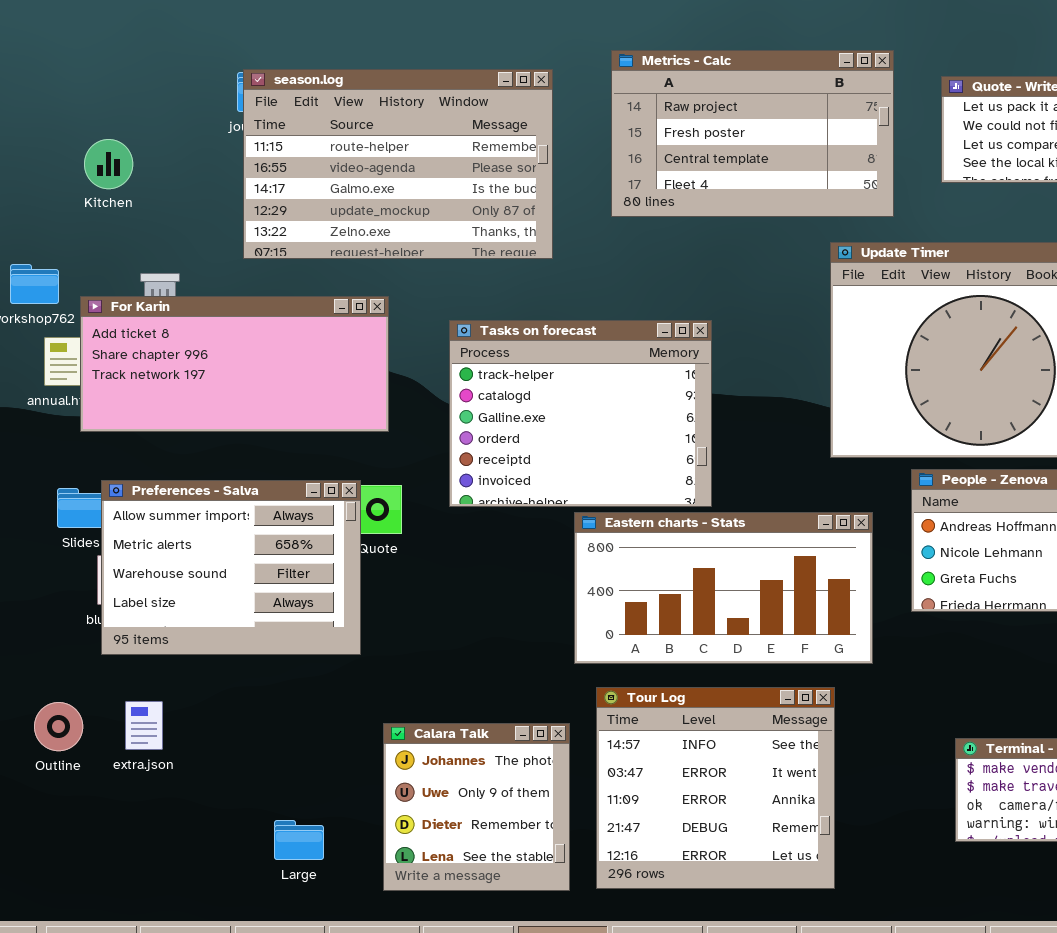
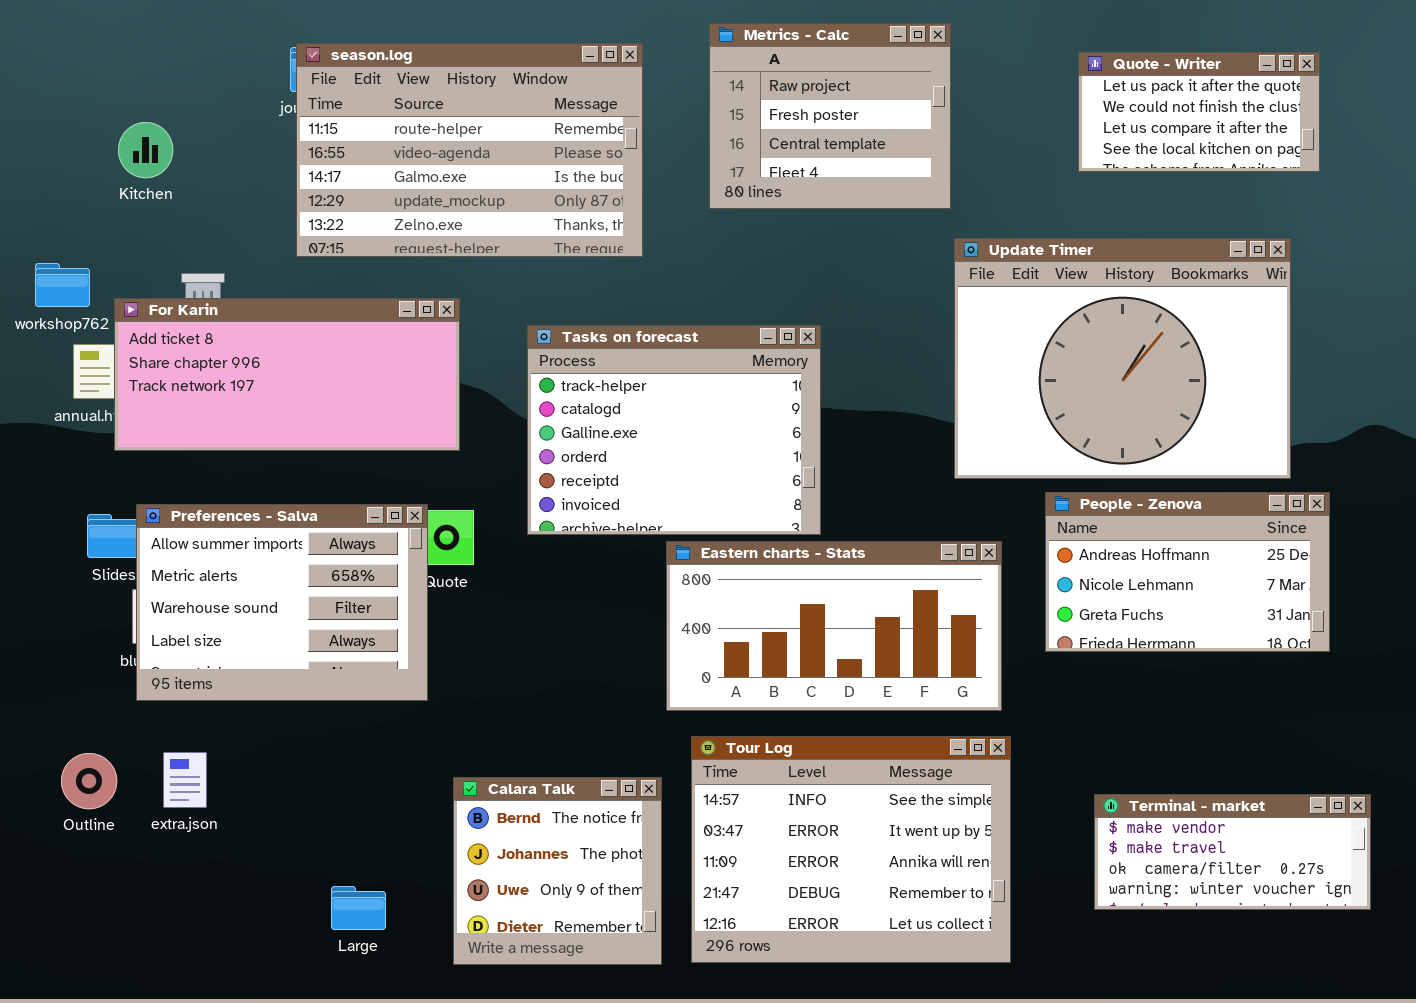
Metrics - Calc: [611,50,894,217] -> [709,23,951,209], resized
Tour Log: [596,687,835,889] -> [691,736,1011,963], resized
Calara Talk: [383,723,570,891] -> [453,777,662,965], scrolled up 1 row

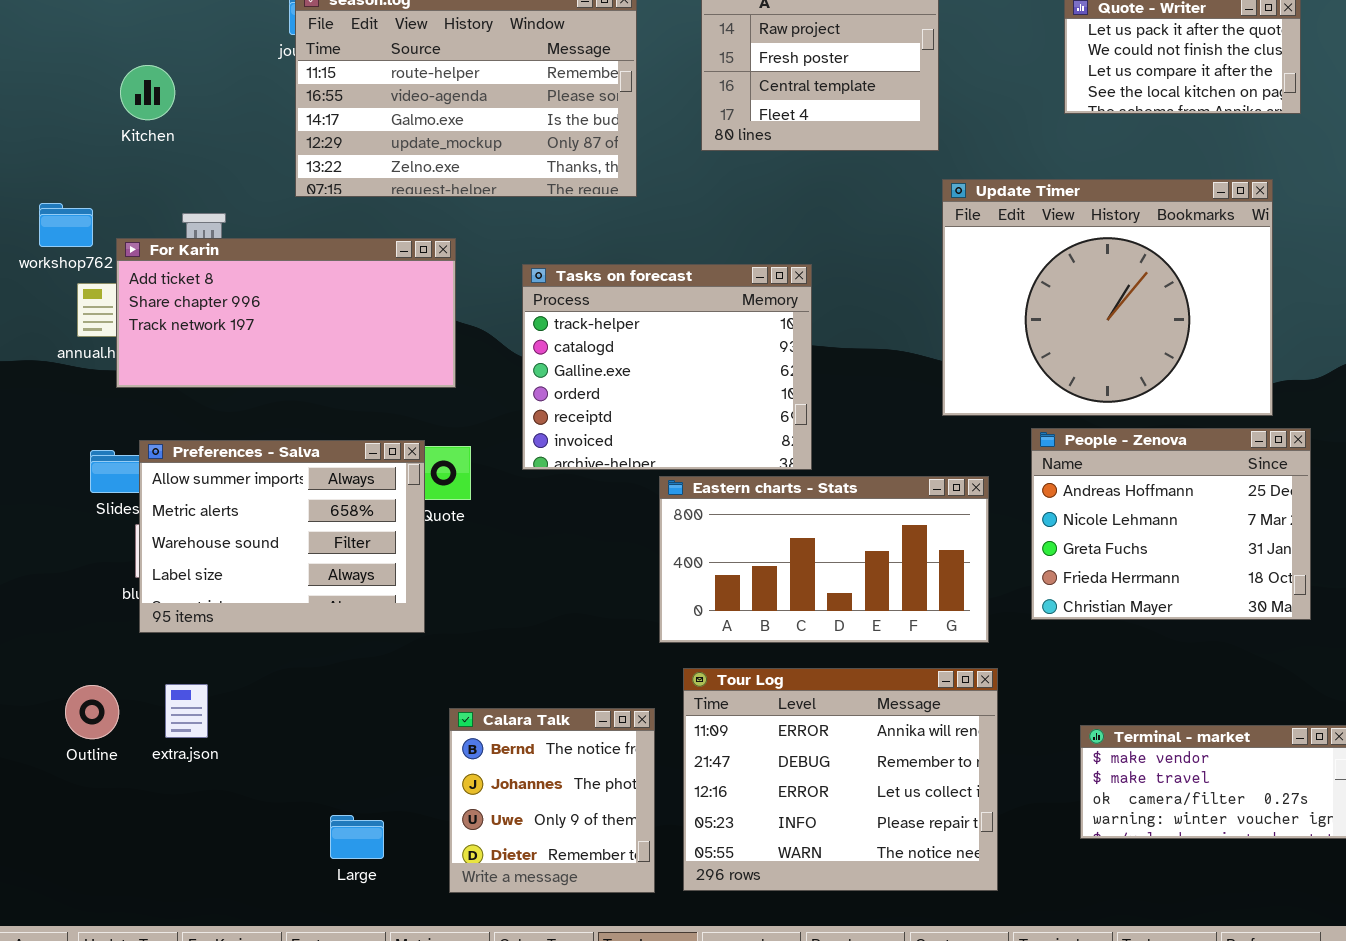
People - Zenova: [1045,492,1330,652] -> [1031,428,1311,620], resized
Tour Log: [691,736,1011,963] -> [683,668,998,891], scrolled down 2 rows

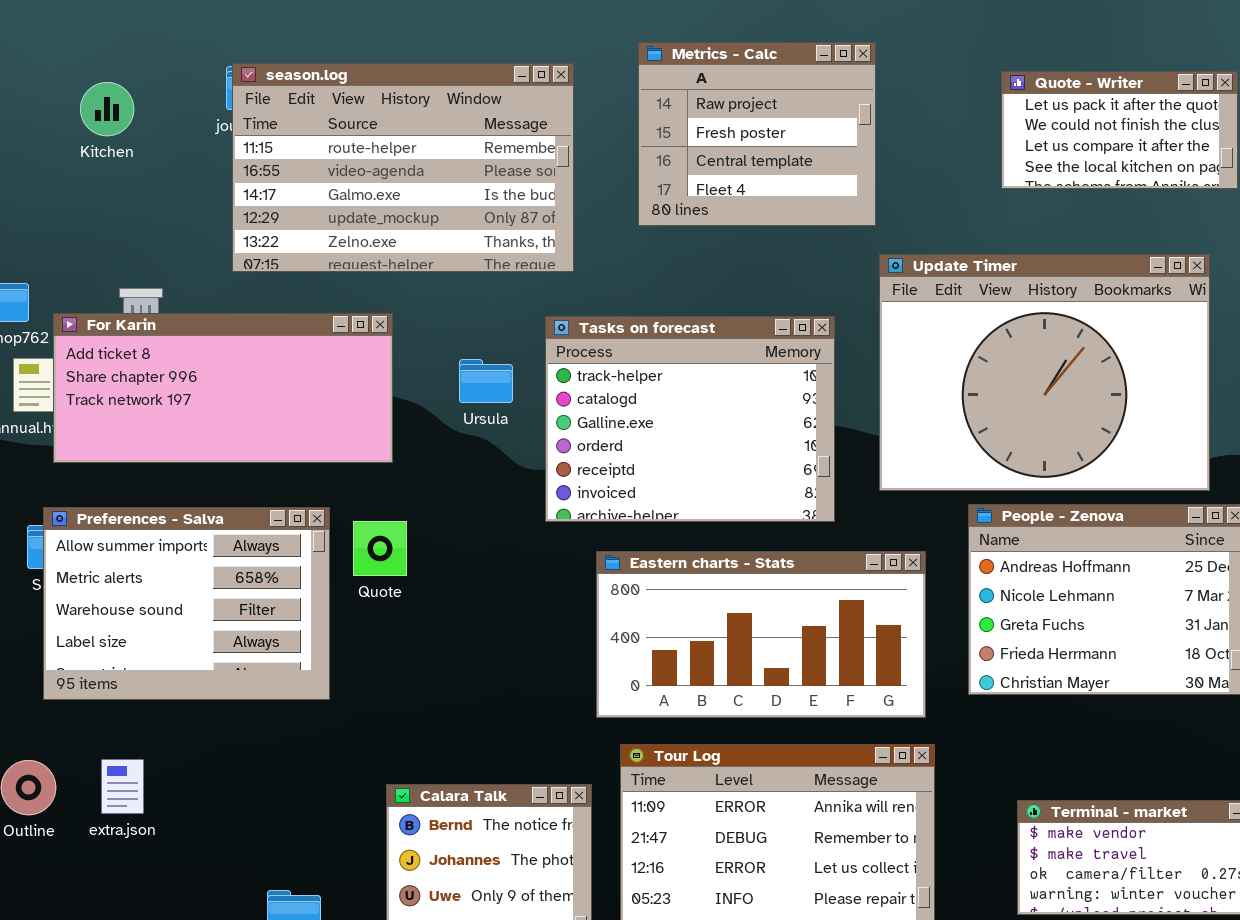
Kitchen: [120,65,175,120] -> [80,82,134,136], moved
Tasks on forecast: [522,264,812,470] -> [545,316,835,522], moved
Preferences - Salva: [139,440,425,633] -> [43,507,330,700], moved

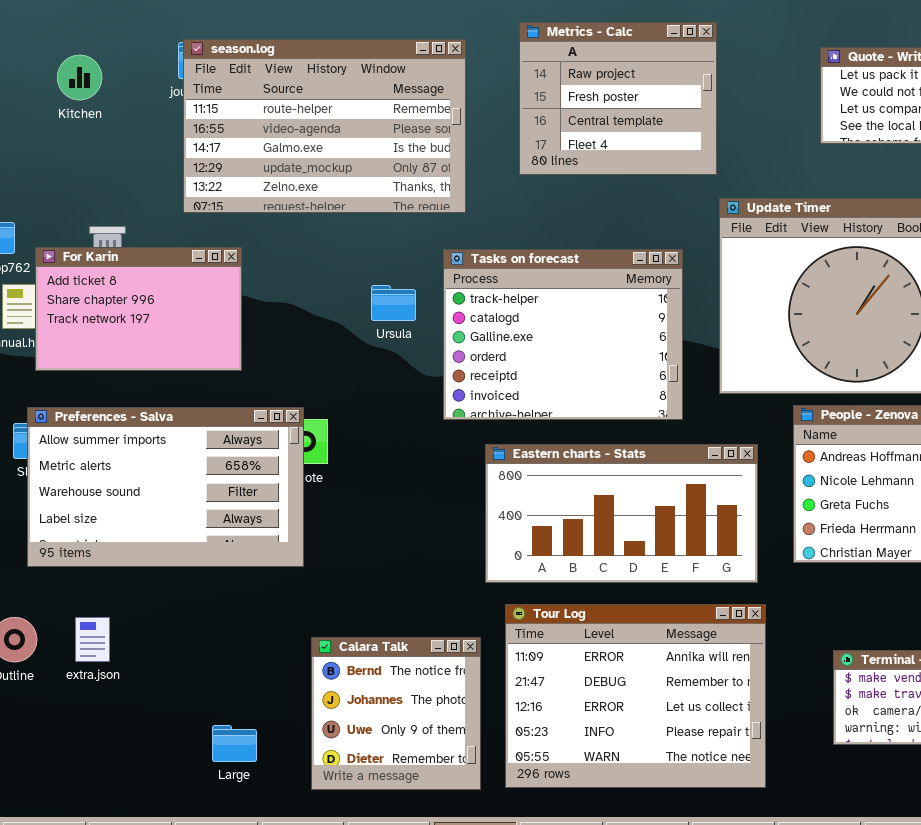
For Karin: [53,313,393,463] -> [35,247,242,371], resized
Preferences - Salva: [43,507,330,700] -> [27,407,304,567], resized

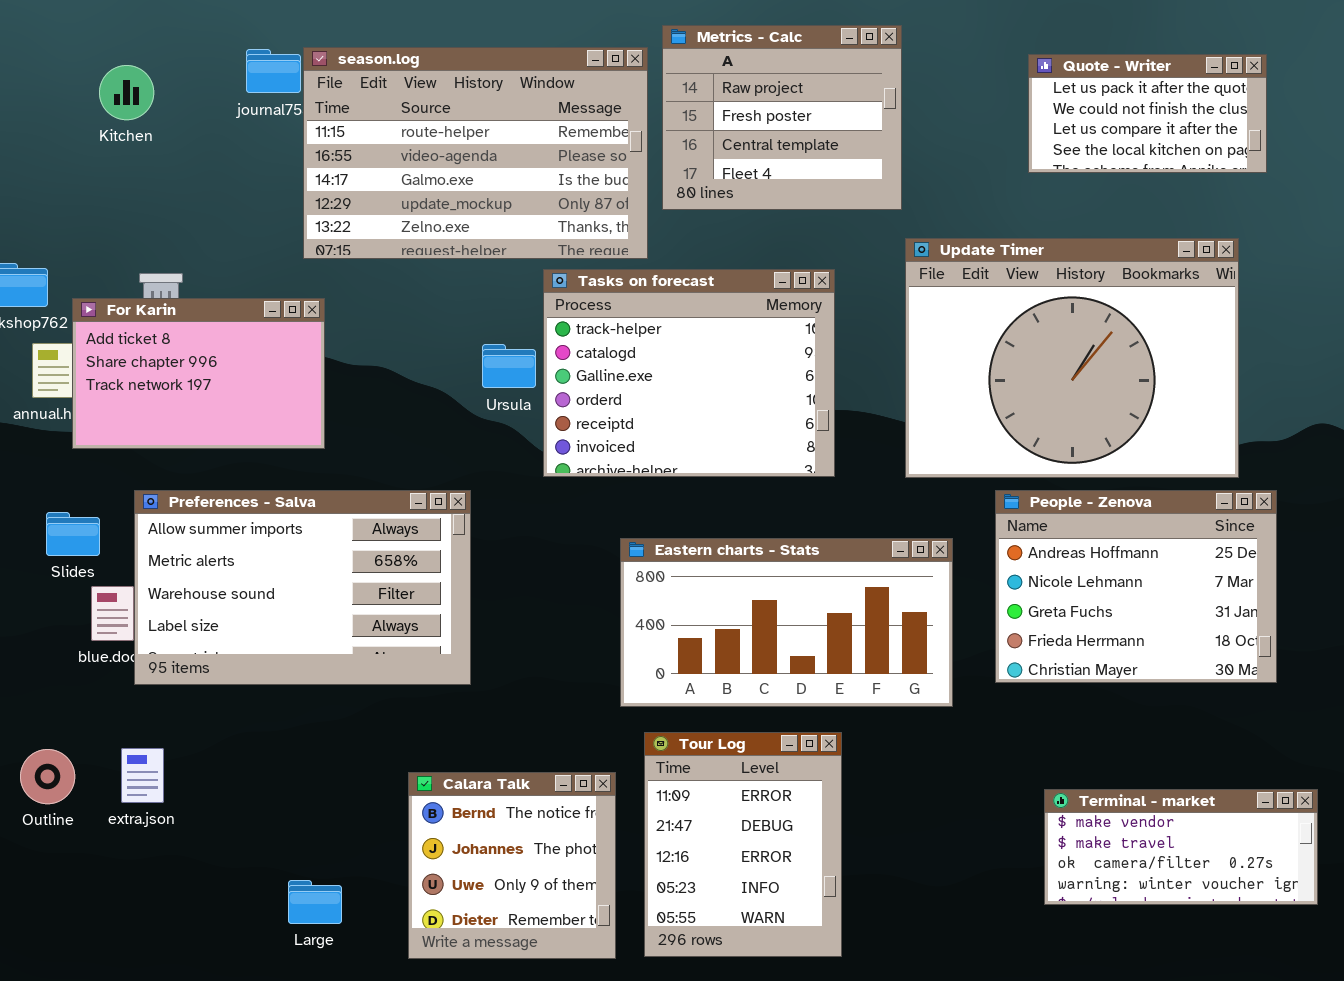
season.log: [183,39,466,213] -> [303,47,648,259], moved
Tasks on forecast: [443,249,683,420] -> [543,269,835,477], moved
Preferences - Salva: [27,407,304,567] -> [134,490,471,685], moved
Tour Log: [505,604,766,788] -> [644,732,842,957], resized

